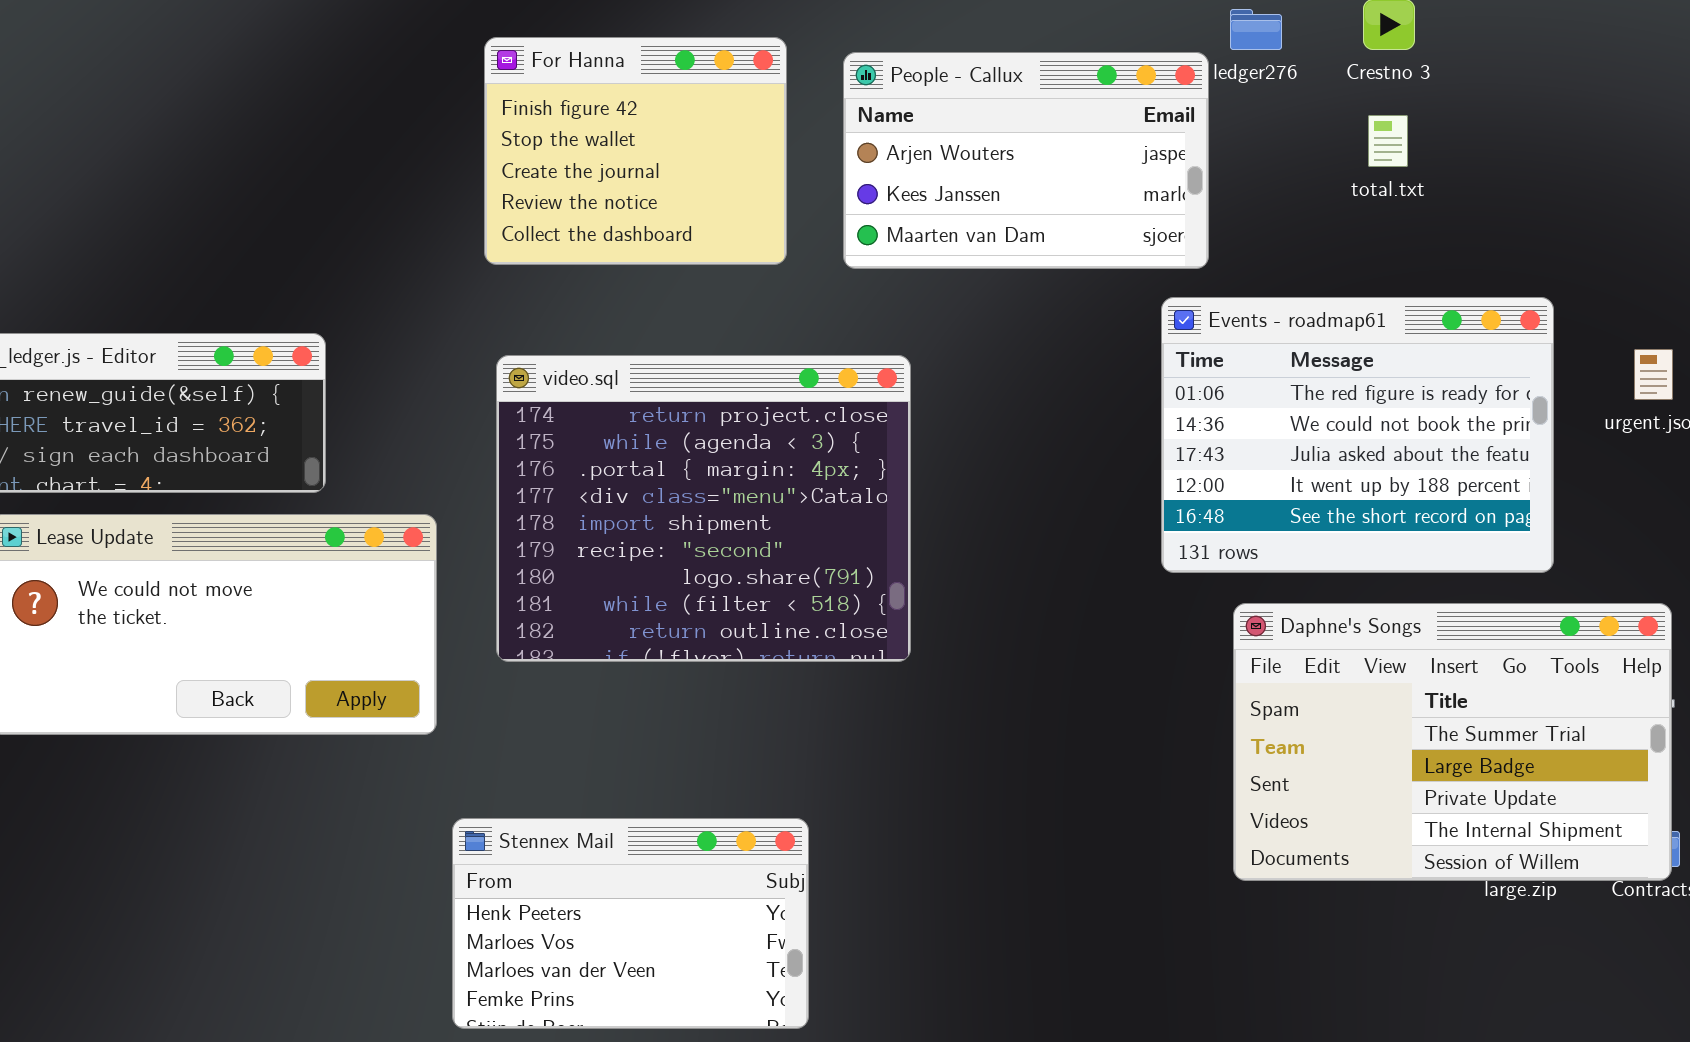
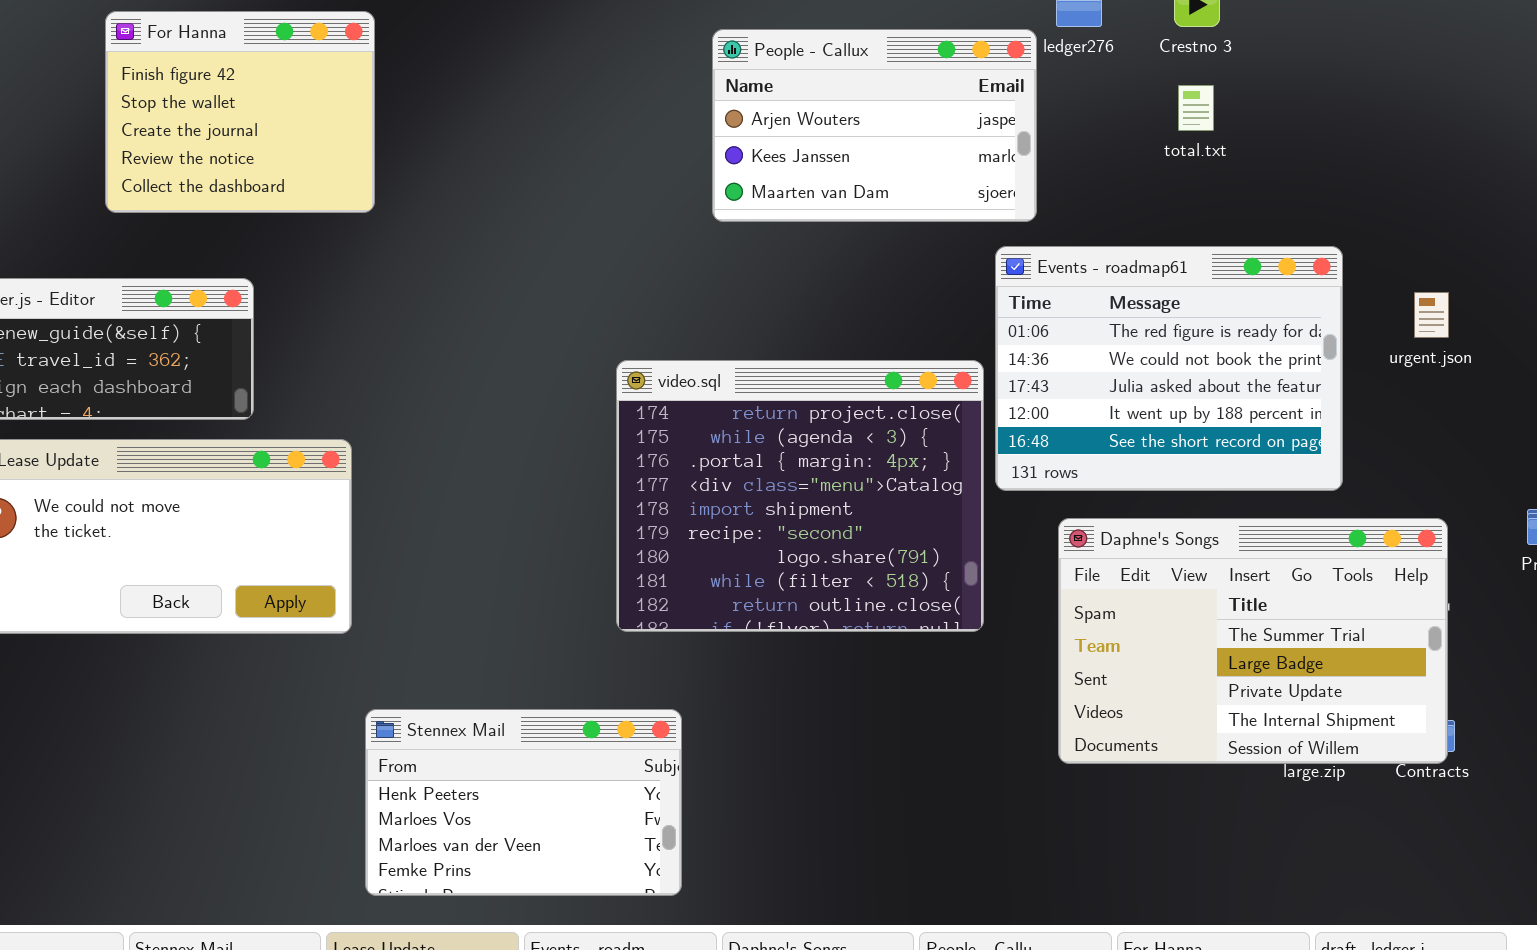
For Hanna: [484,37,787,265] -> [105,11,375,213], moved
video.sql: [496,355,911,662] -> [616,360,984,632], moved

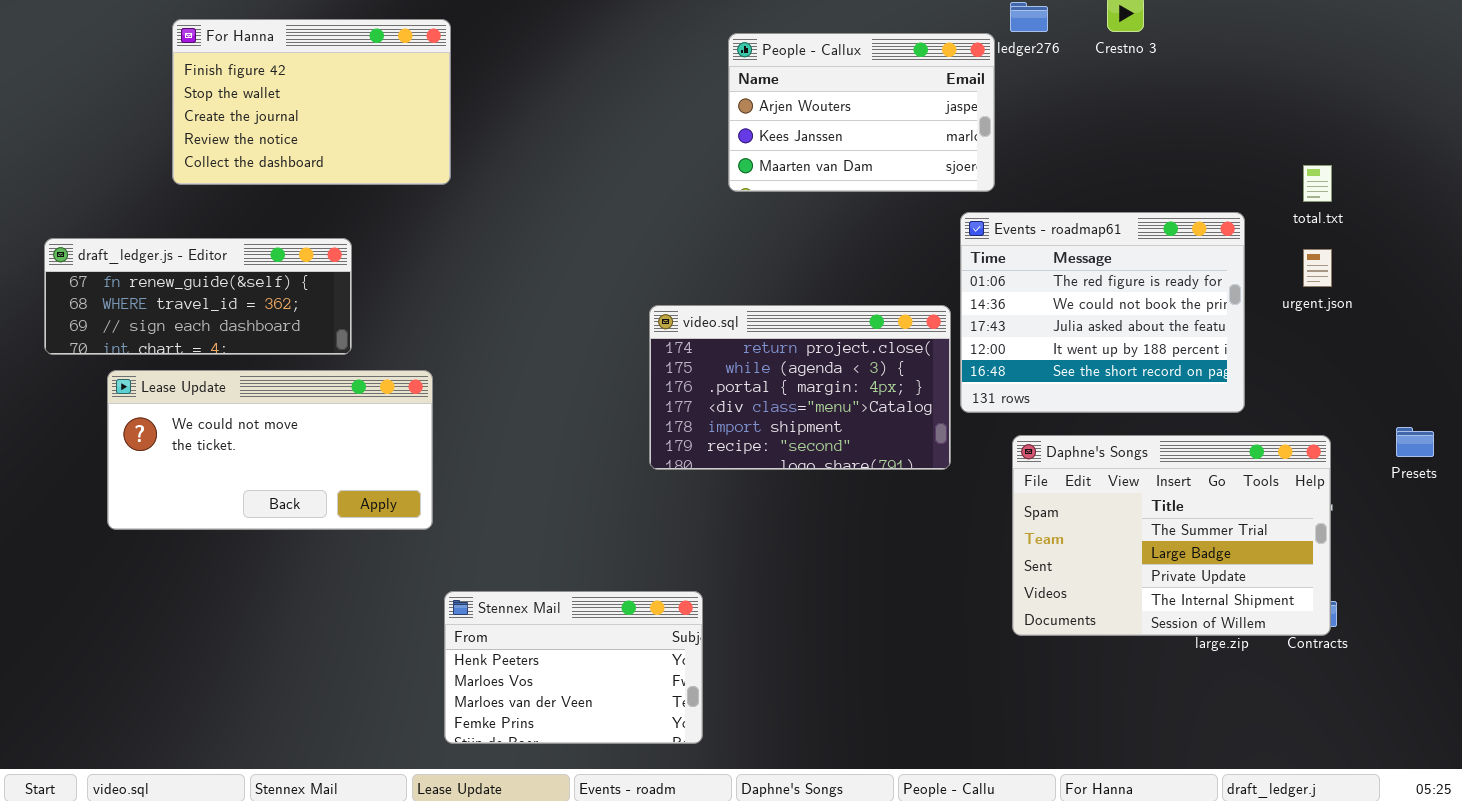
For Hanna: [105,11,375,213] -> [172,19,451,185], resized
total.txt: [1178,85,1214,131] -> [1303,165,1332,202], moved
video.sql: [616,360,984,632] -> [649,305,951,470], resized

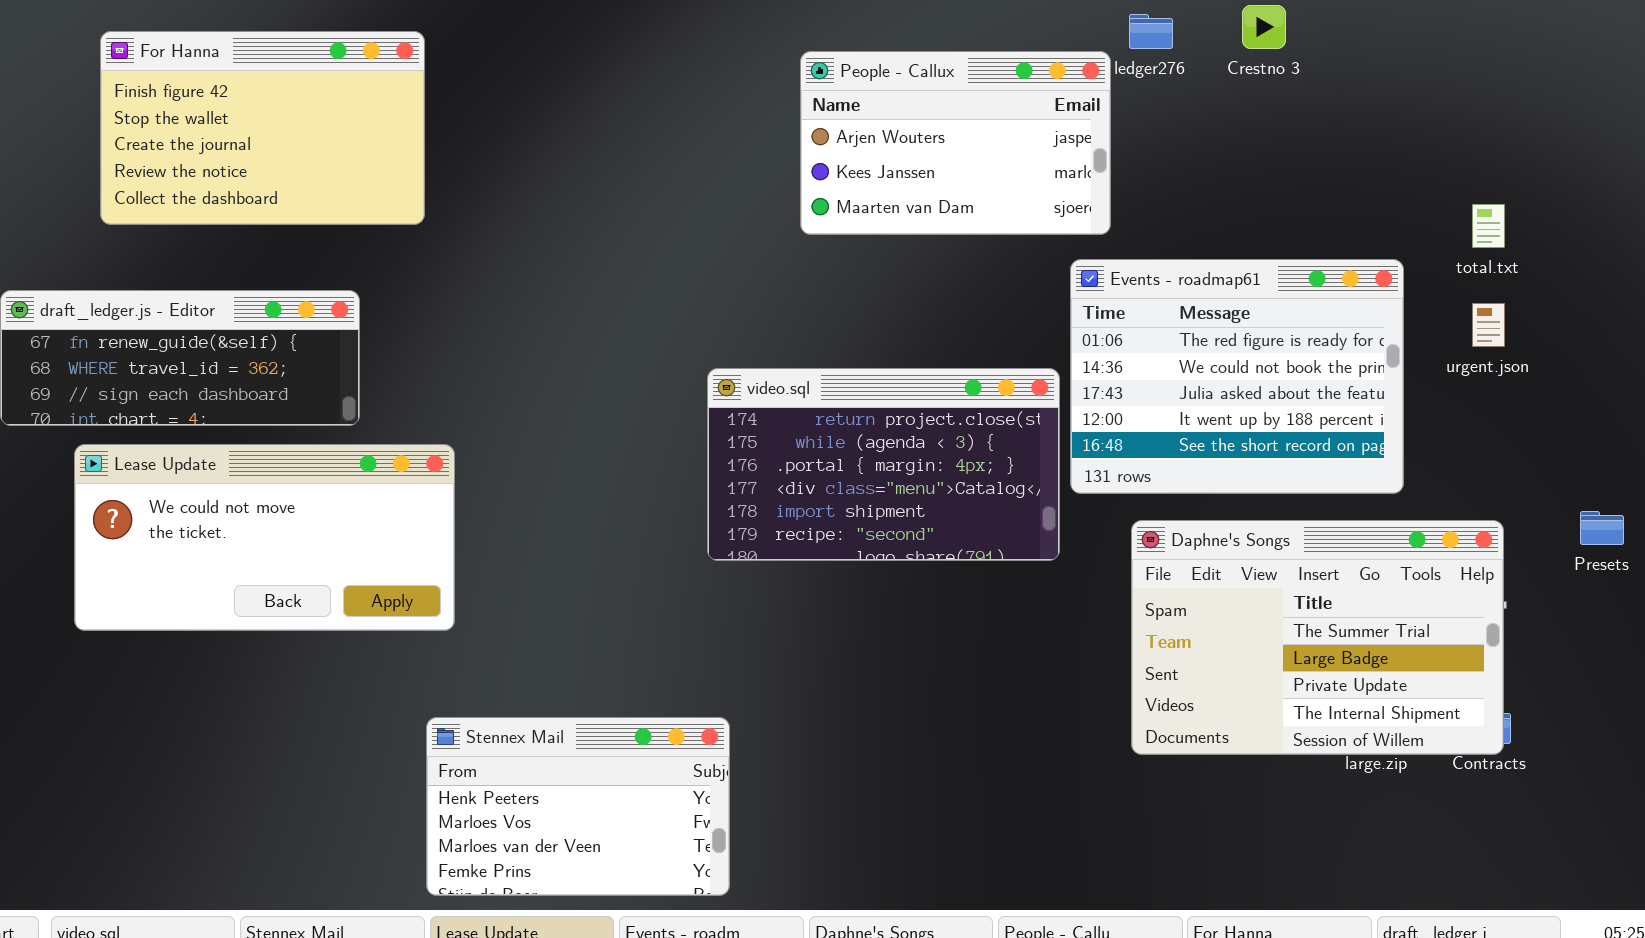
For Hanna: [172,19,451,185] -> [100,31,425,225], moved
Stennex Mail: [444,591,703,744] -> [426,717,730,896], moved

